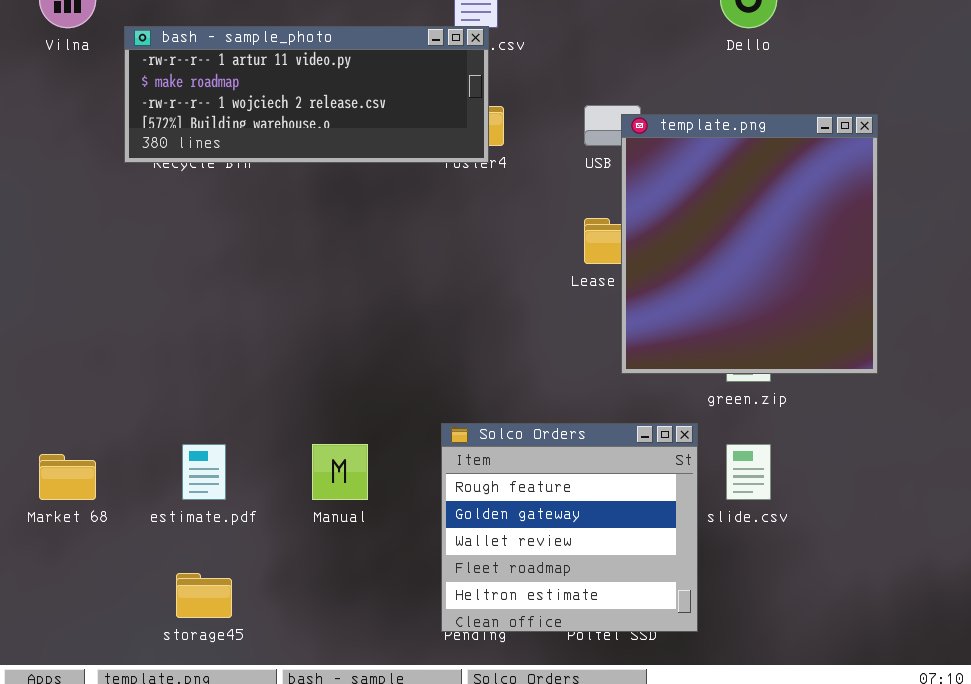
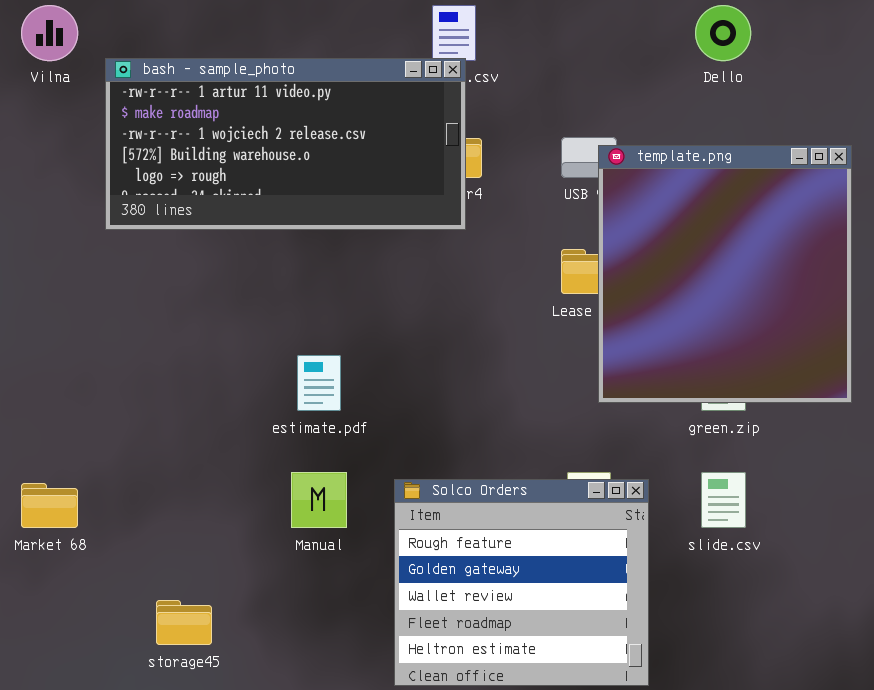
bash - sample_photo: [124,26,489,163] -> [105,58,466,230], resized
Solco Orders: [441,423,698,632] -> [394,479,649,686], moved
estimate.pdf: [182,444,226,500] -> [297,355,341,411], moved

